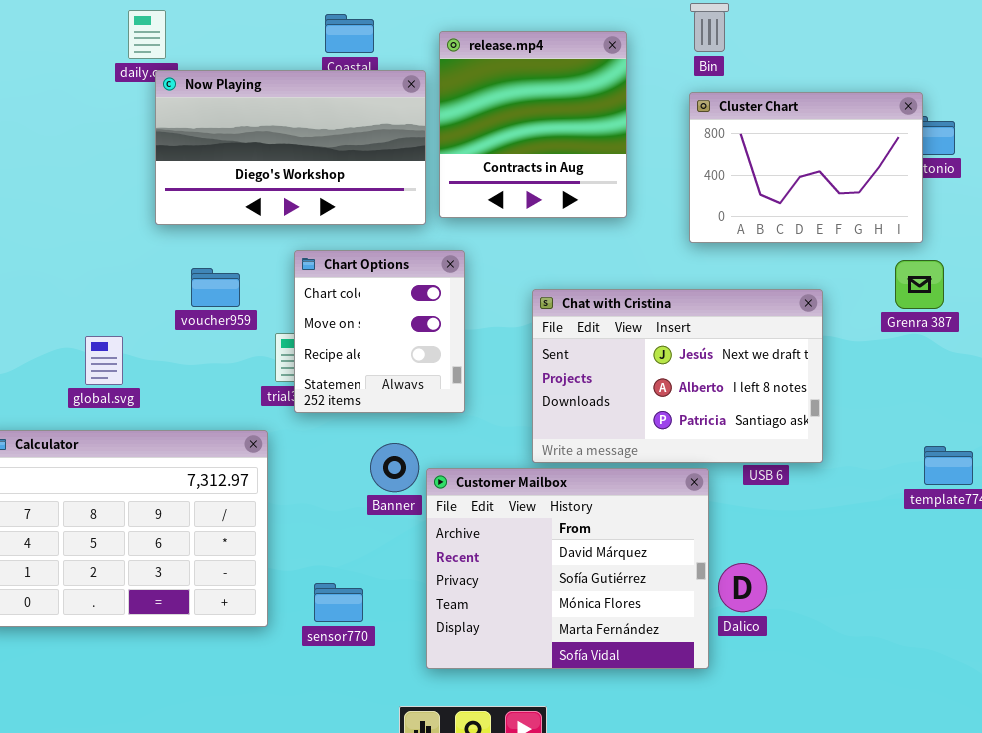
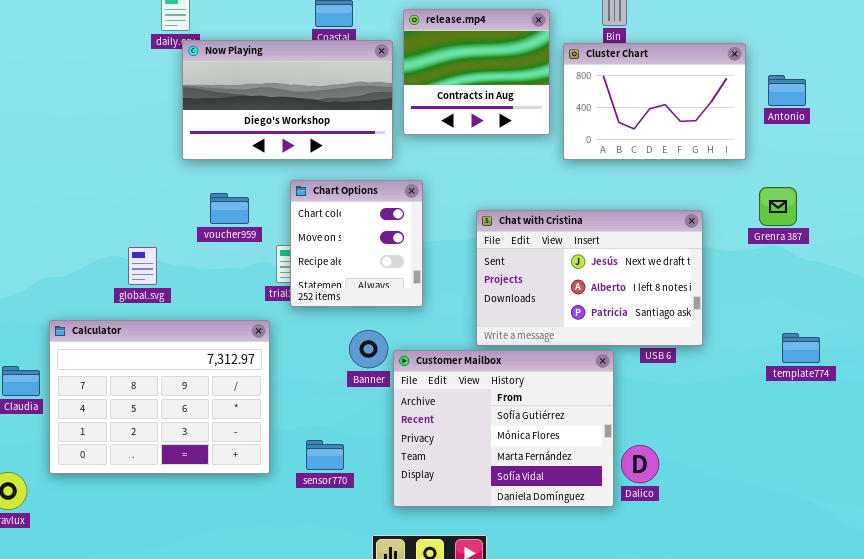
release.mp4: [439,31,627,218] -> [403,9,550,135], resized
Cluster Chart: [689,92,923,243] -> [563,43,746,160], moved
Customer Mailbox: [426,468,709,669] -> [393,350,614,507], scrolled down 1 row
Dalico: [718,563,767,612] -> [621,445,659,483], moved

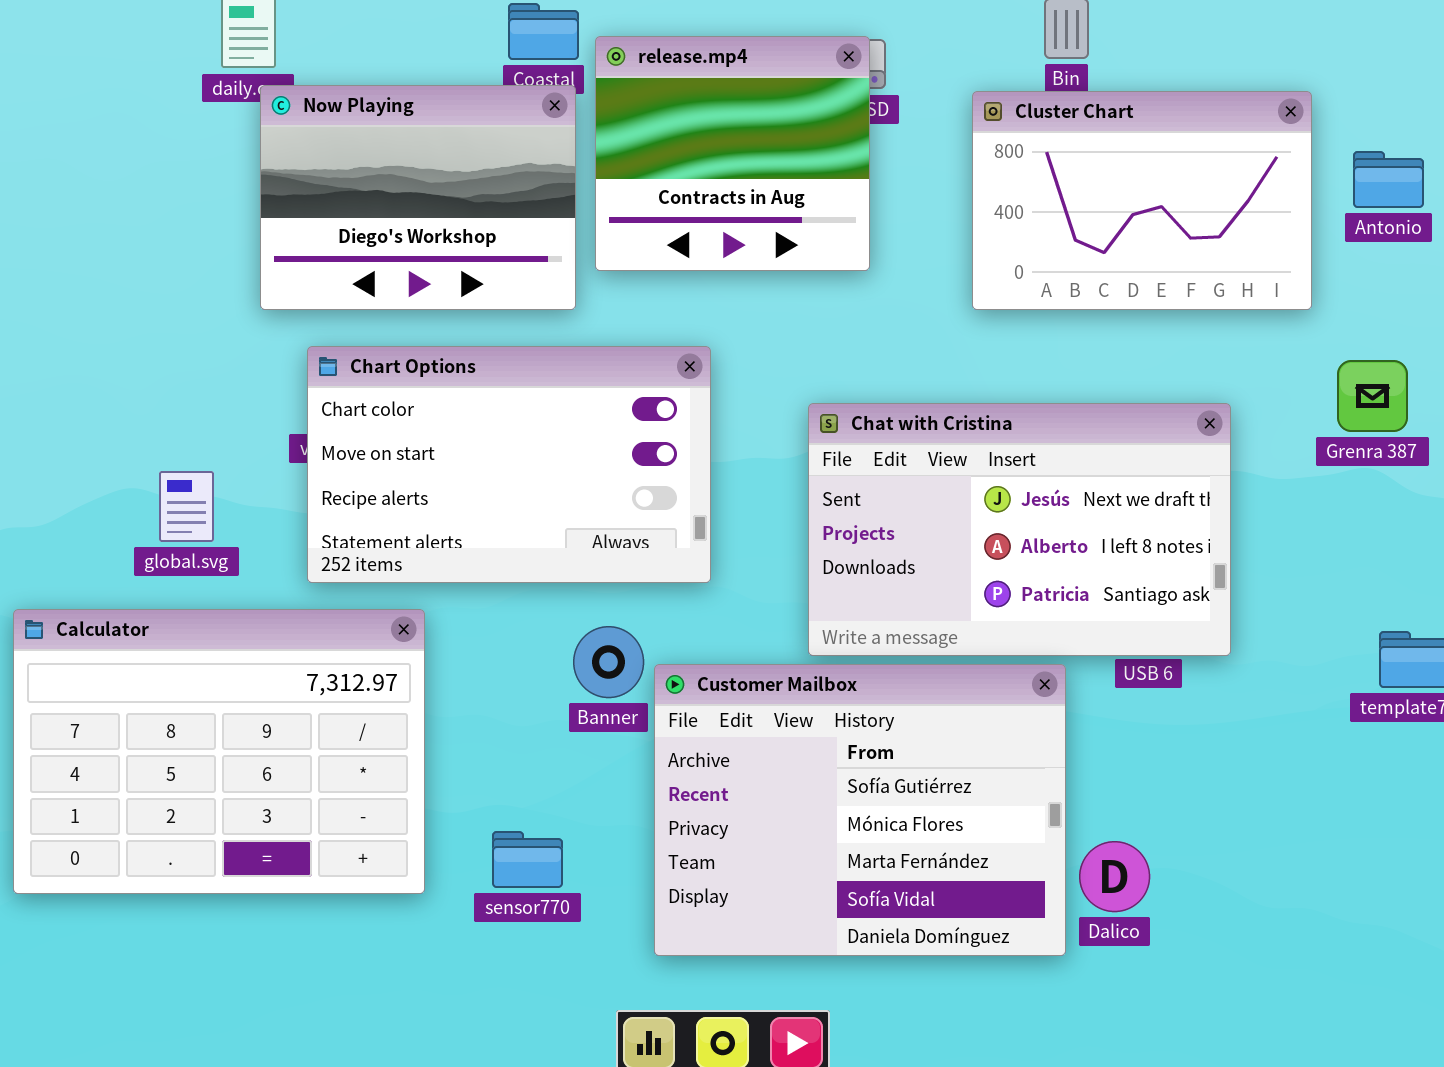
release.mp4: [403,9,550,135] -> [595,36,870,271], moved
Now Playing: [182,40,393,160] -> [260,85,576,310], resized
Chart Options: [290,180,423,307] -> [307,346,711,583], resized

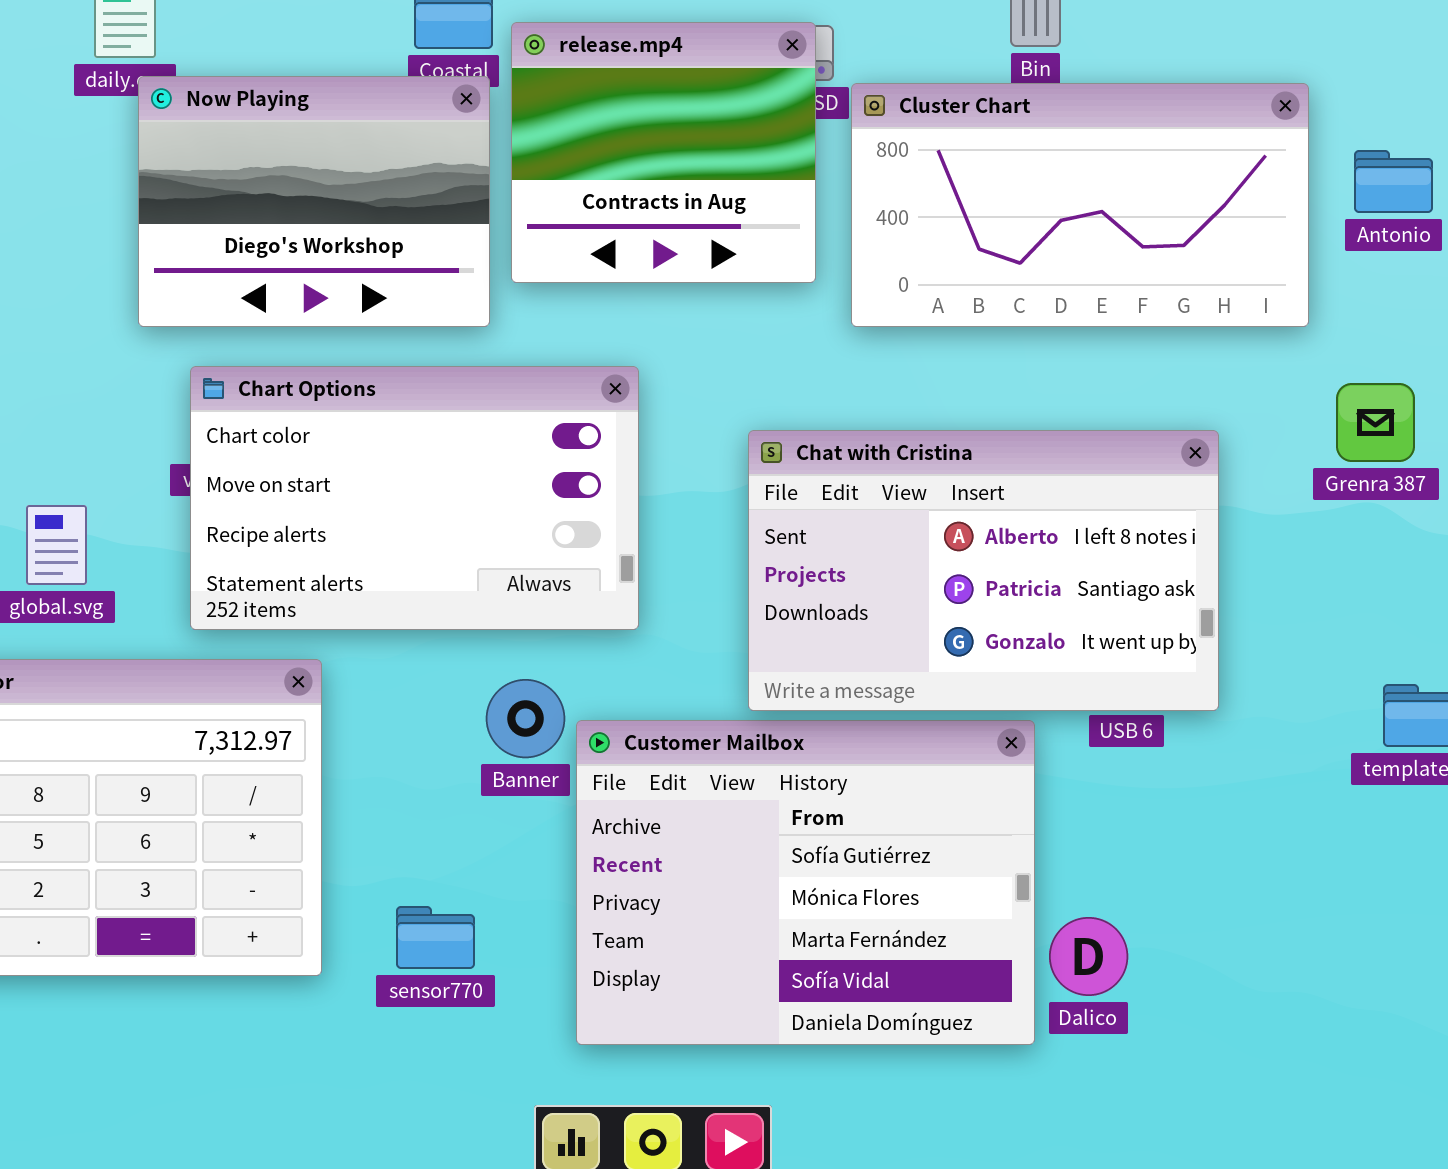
Cluster Chart: [972,91,1312,310] -> [851,83,1309,327], resized
Chat with Cristina: [808,403,1231,656] -> [748,430,1219,711], scrolled down 1 row

